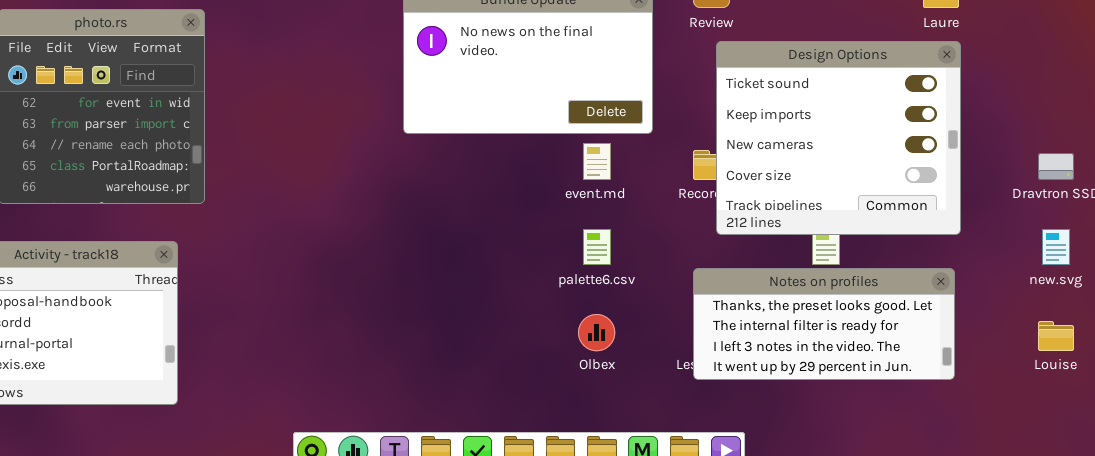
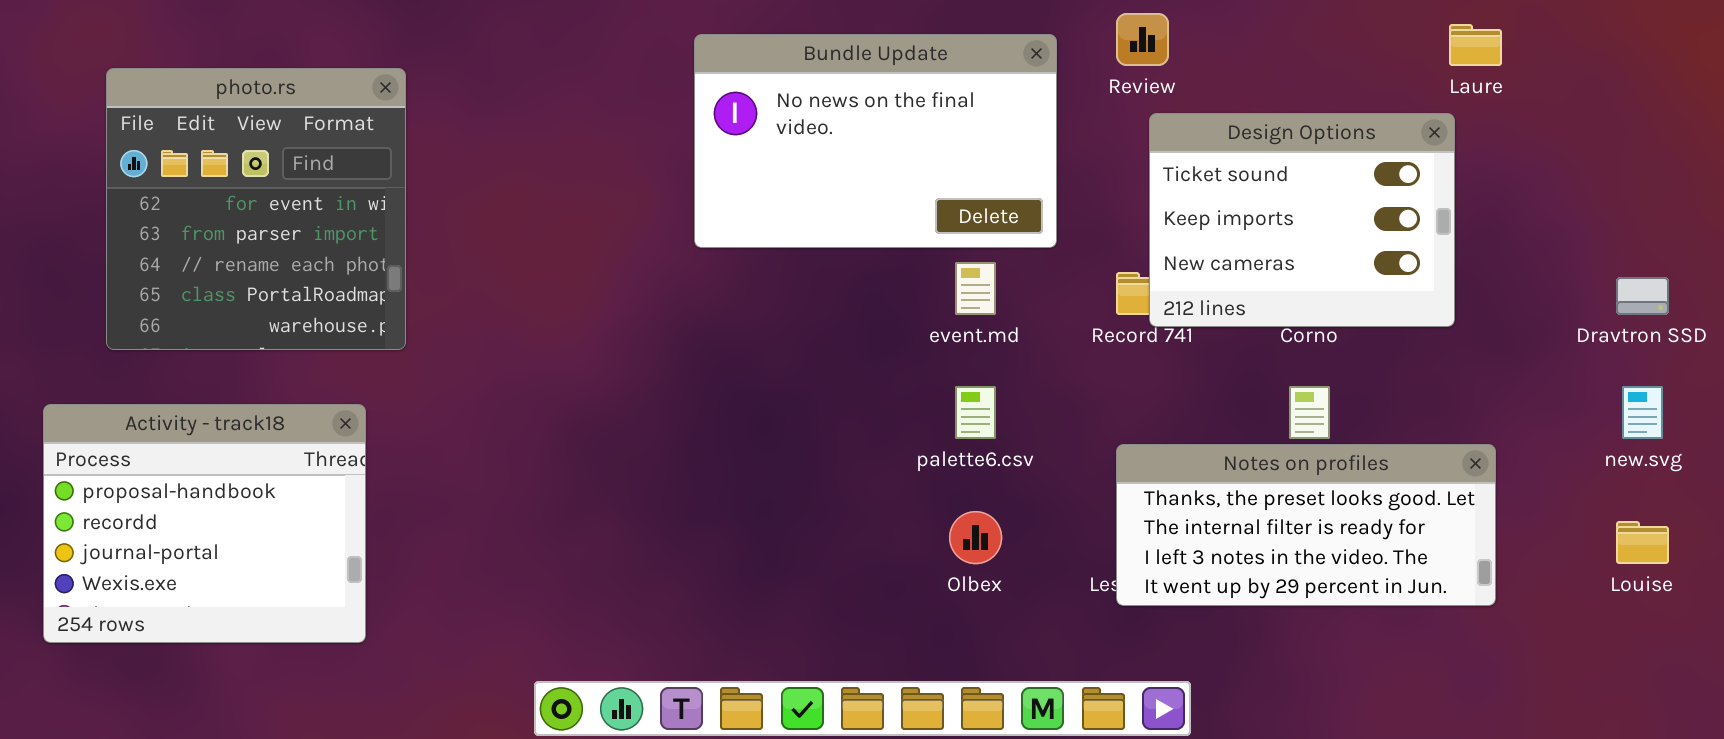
Design Options: [716,41,961,235] -> [1149,113,1455,327], resized

